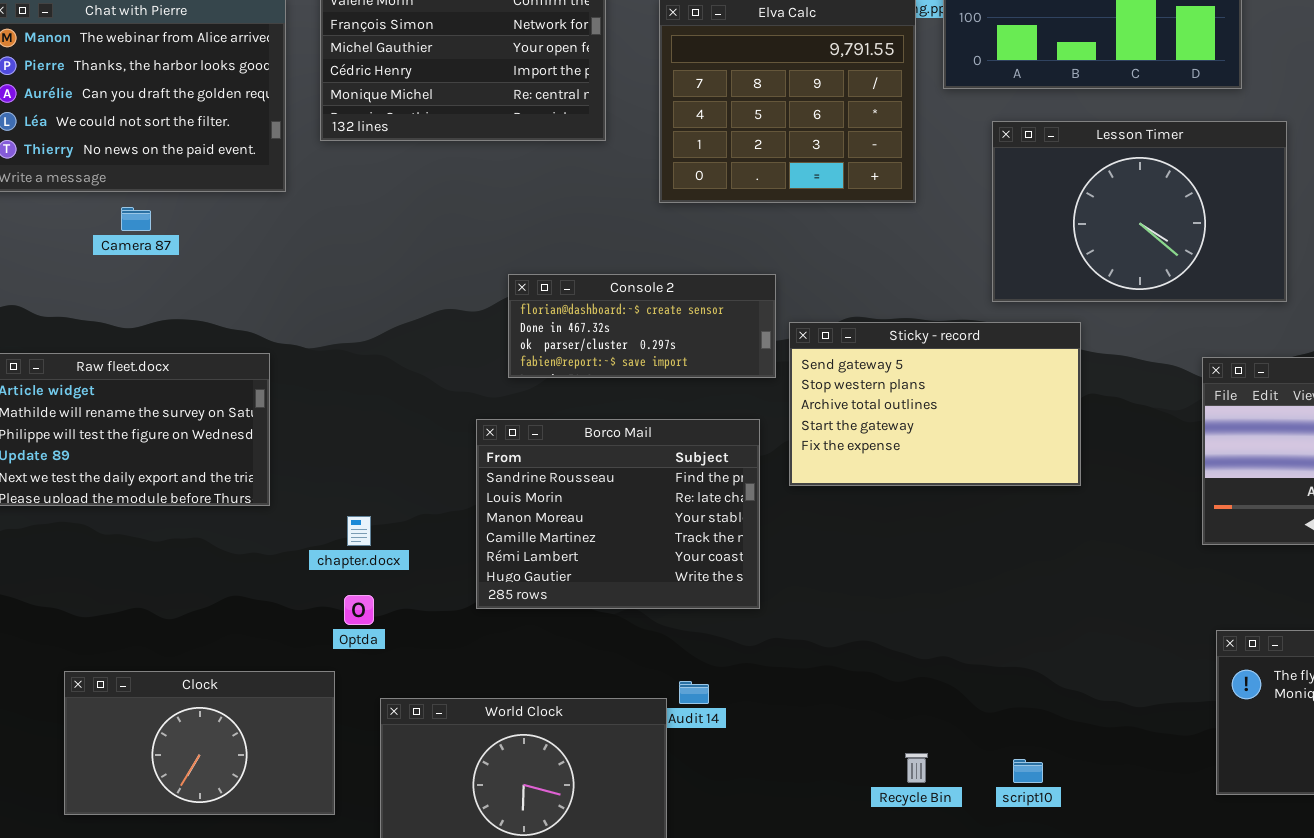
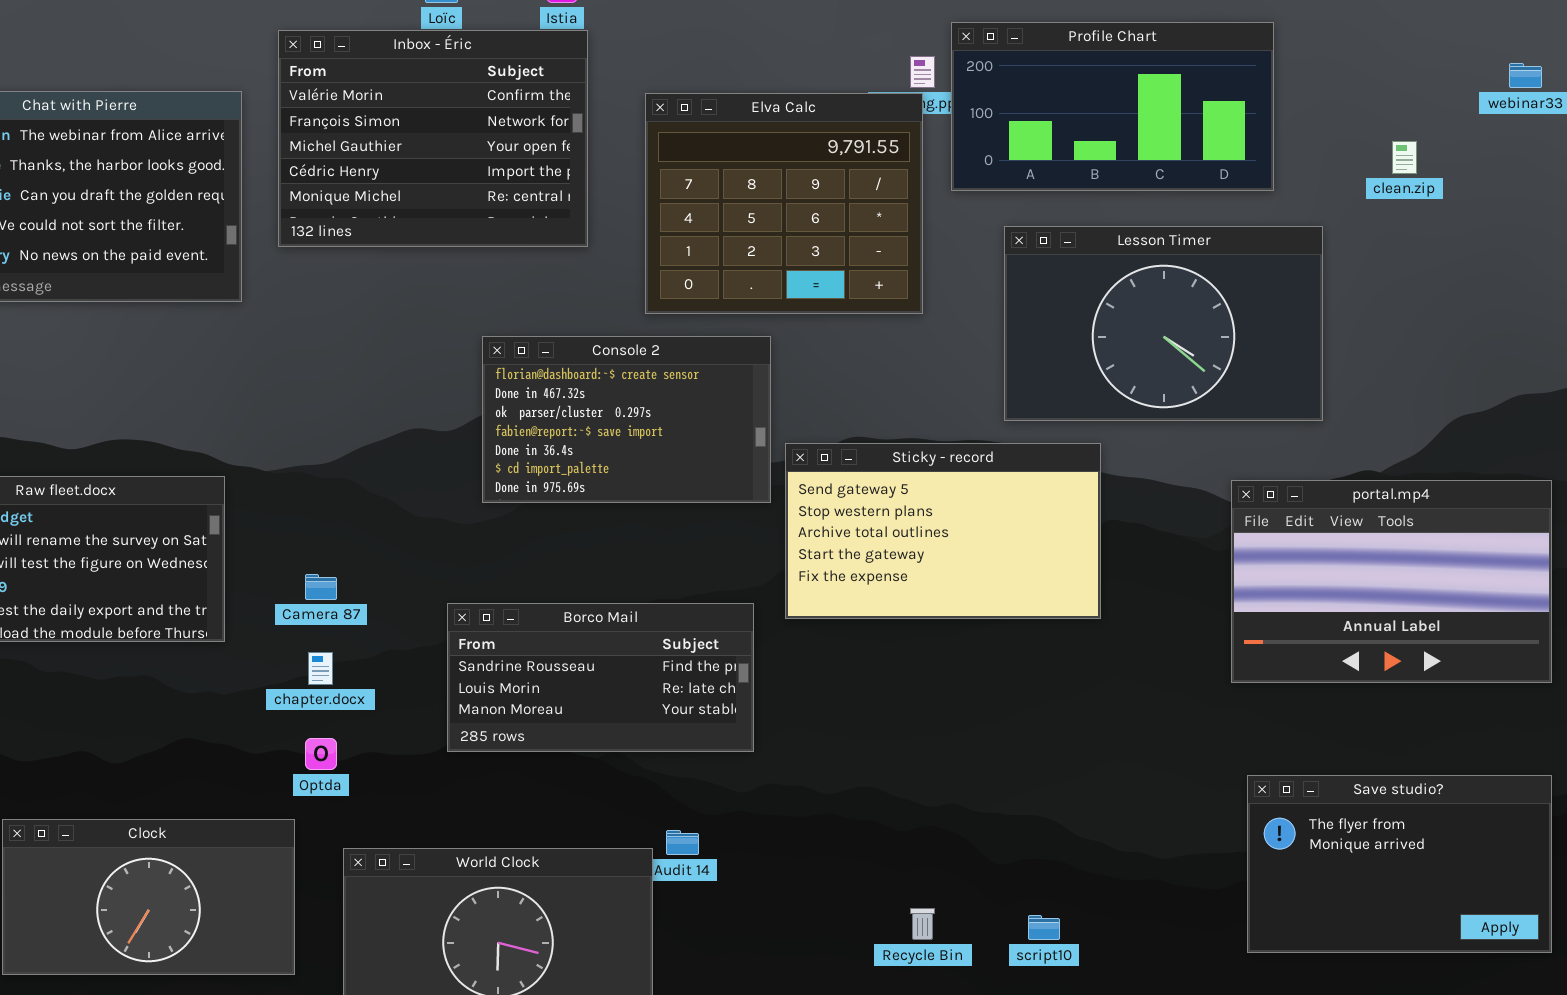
Camera 87: [121,207,151,231] -> [305,574,337,600], moved
Console 2: [508,274,776,378] -> [482,336,771,503], resized
Borco Mail: [476,419,760,609] -> [447,603,754,752], resized

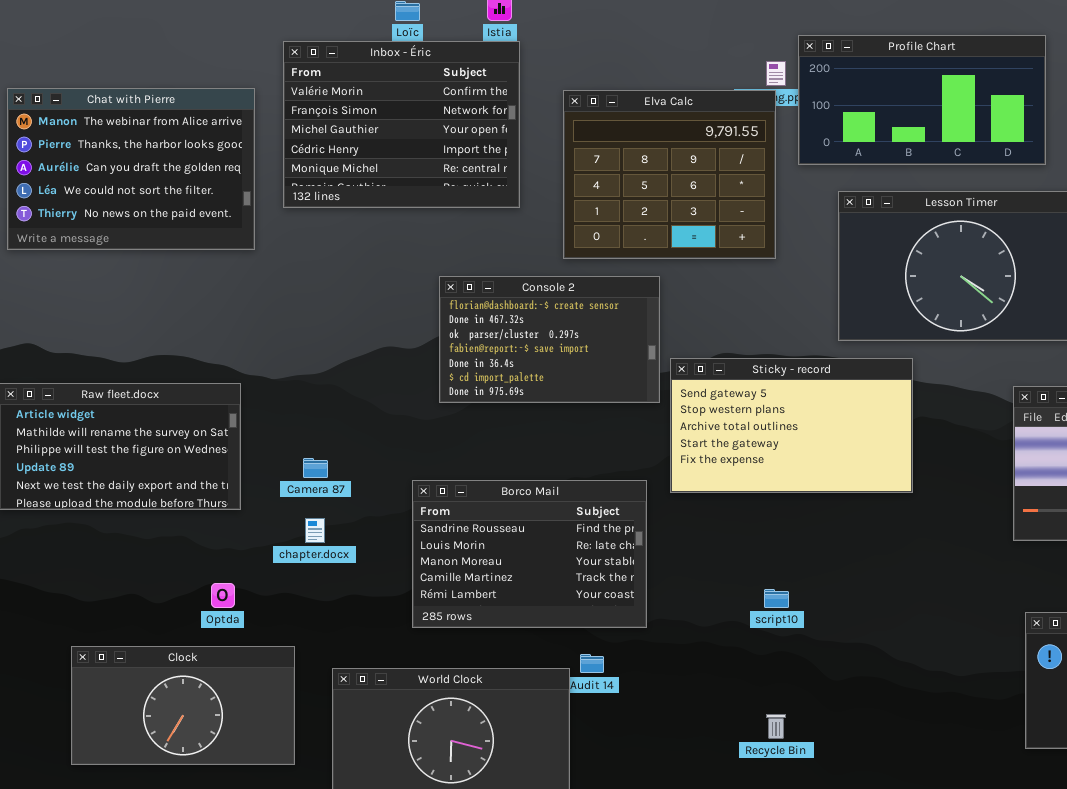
Borco Mail: [447,603,754,752] -> [412,480,647,628], resized
Optda: [305,738,337,770] -> [211,583,235,608], moved
script10: [1028,915,1060,940] -> [764,589,789,608], moved

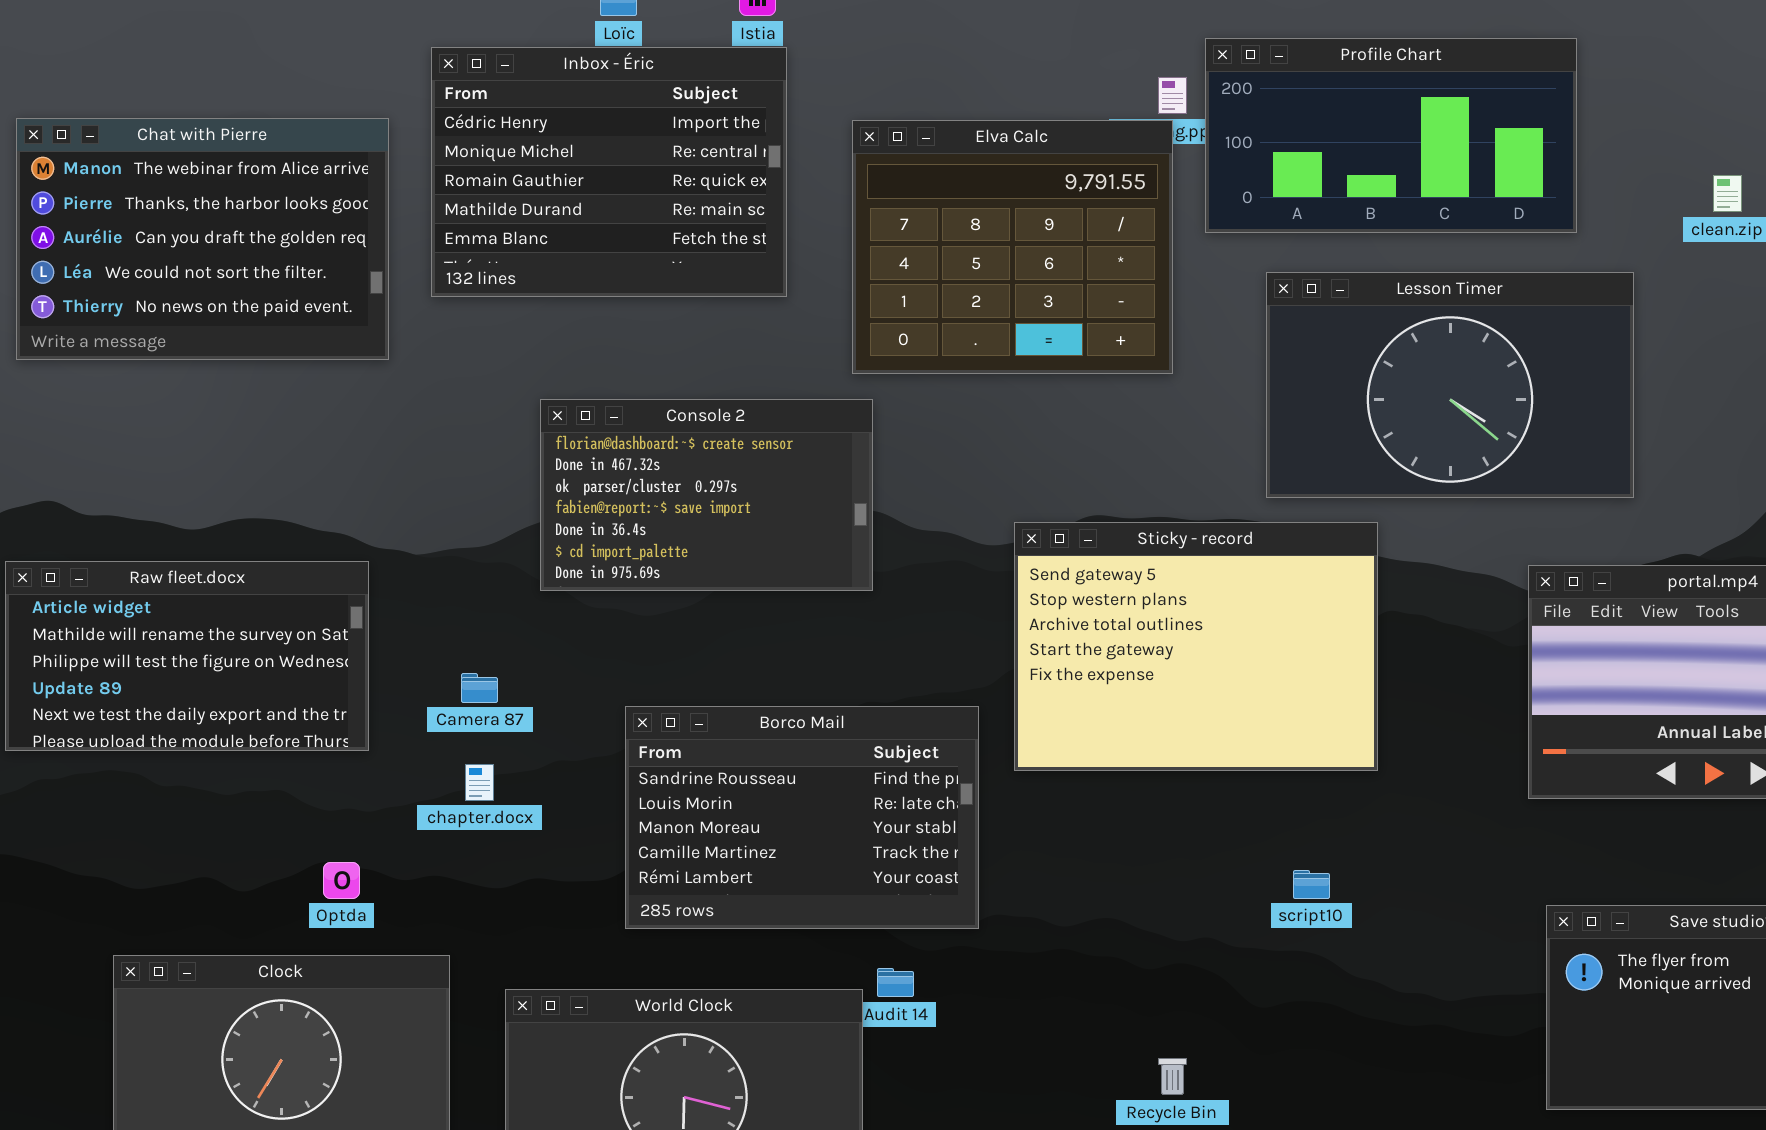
Inbox - Éric: [283,41,520,208] -> [431,47,787,297], scrolled down 3 rows
Console 2: [439,276,660,403] -> [540,399,873,591], moved
Sticky - record: [670,358,913,493] -> [1014,522,1378,771], resized
script10: [764,589,789,608] -> [1293,870,1330,899], moved

